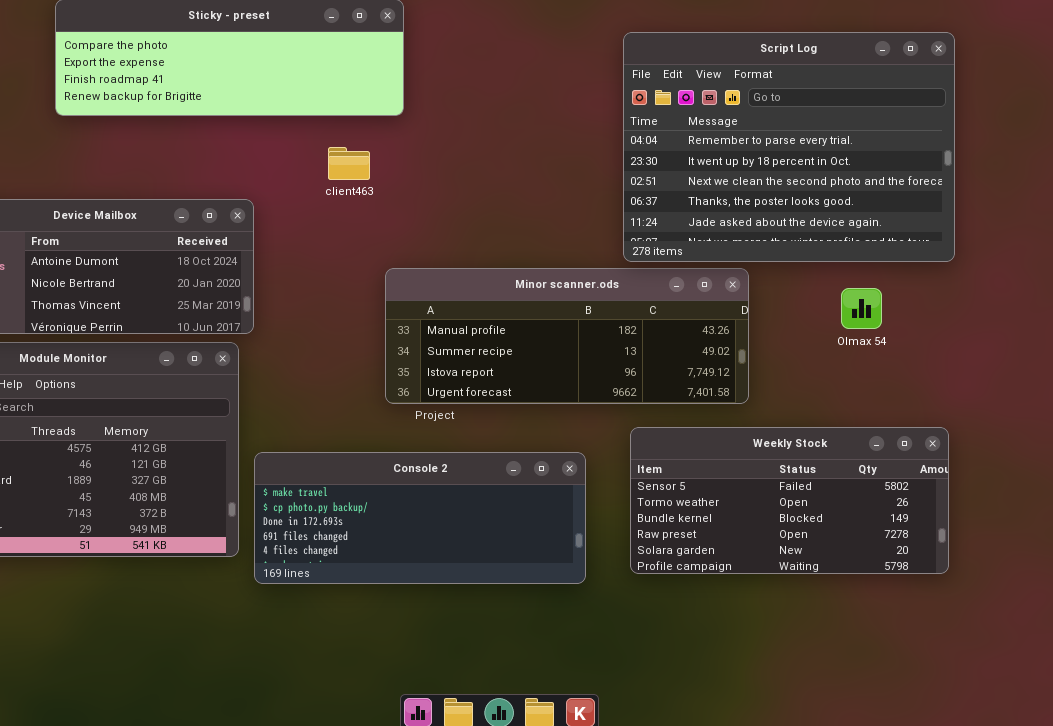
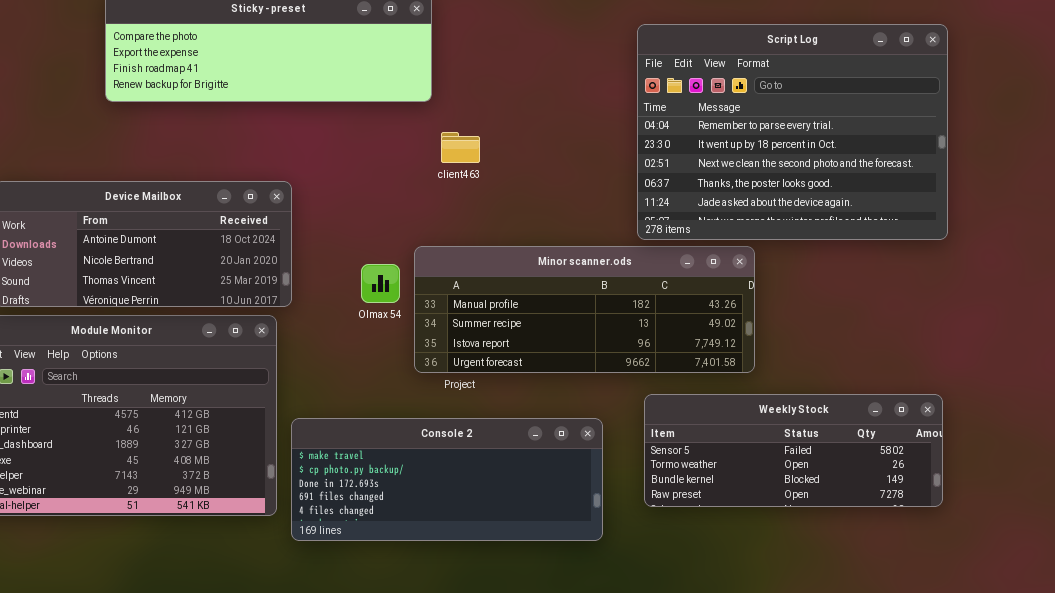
client463: [328,147,370,180] -> [441,132,480,163], moved
Olmax 54: [841,288,882,329] -> [361,264,400,303], moved
Weekly Stock: [630,427,949,574] -> [644,394,943,507], resized

